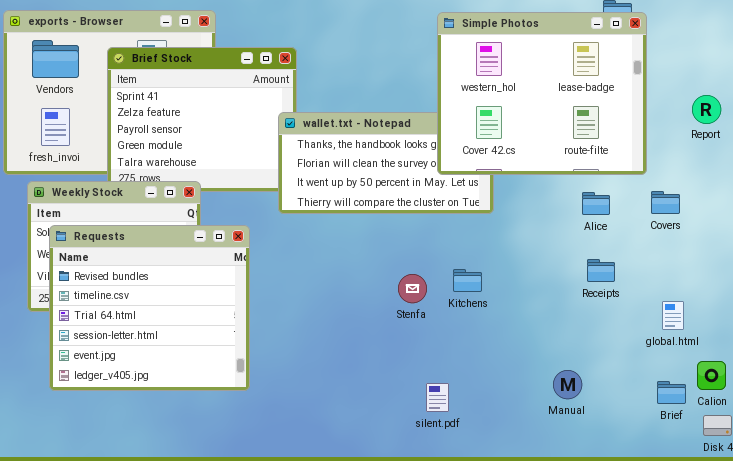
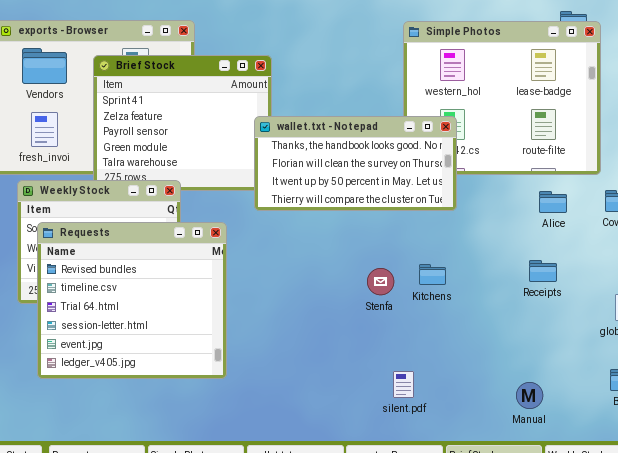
wallet.txt - Notepad: [278,112,494,214] -> [254,116,457,211], raised
Receipts: [587,259,615,282] -> [529,260,557,282], moved
Manual: [553,370,582,399] -> [516,382,543,409], moved

